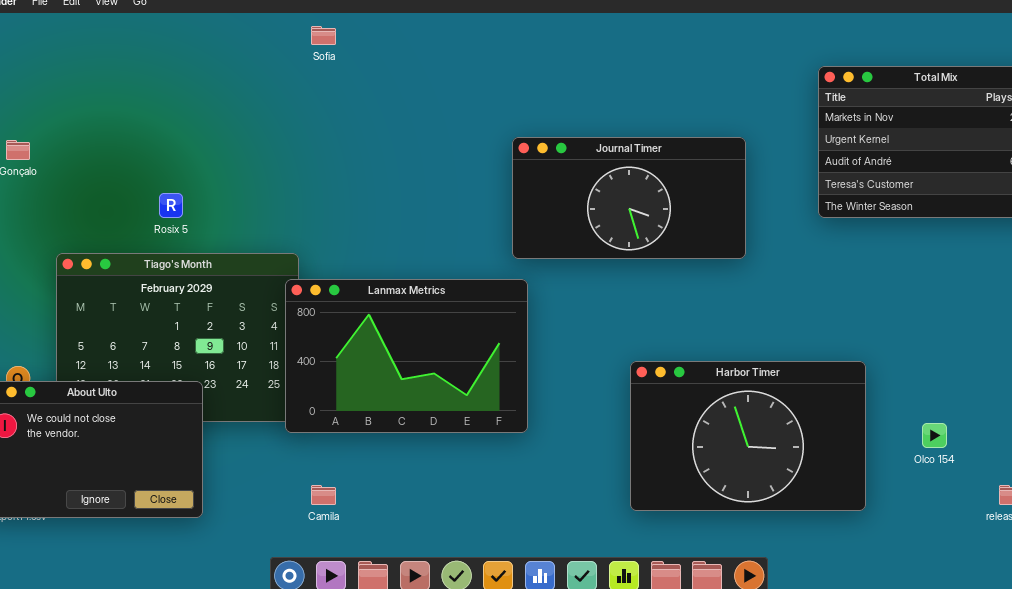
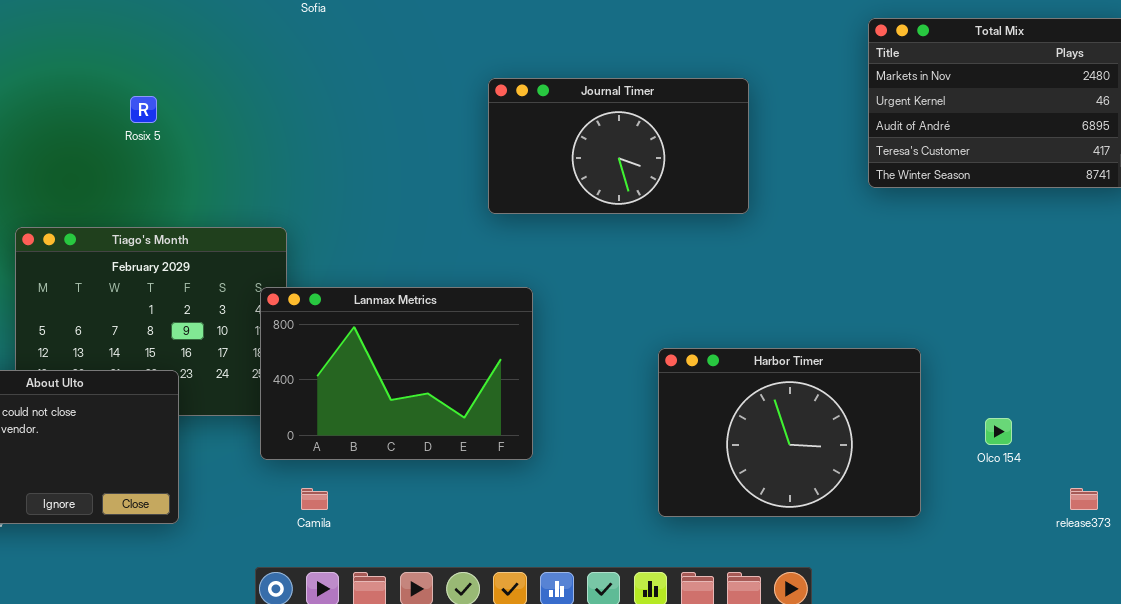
Journal Timer: [512,137,746,259] -> [488,78,749,214], moved
Rosix 5: [159,193,183,218] -> [130,96,157,123], moved
Lanmax Metrics: [285,279,528,433] -> [260,287,533,460], moved

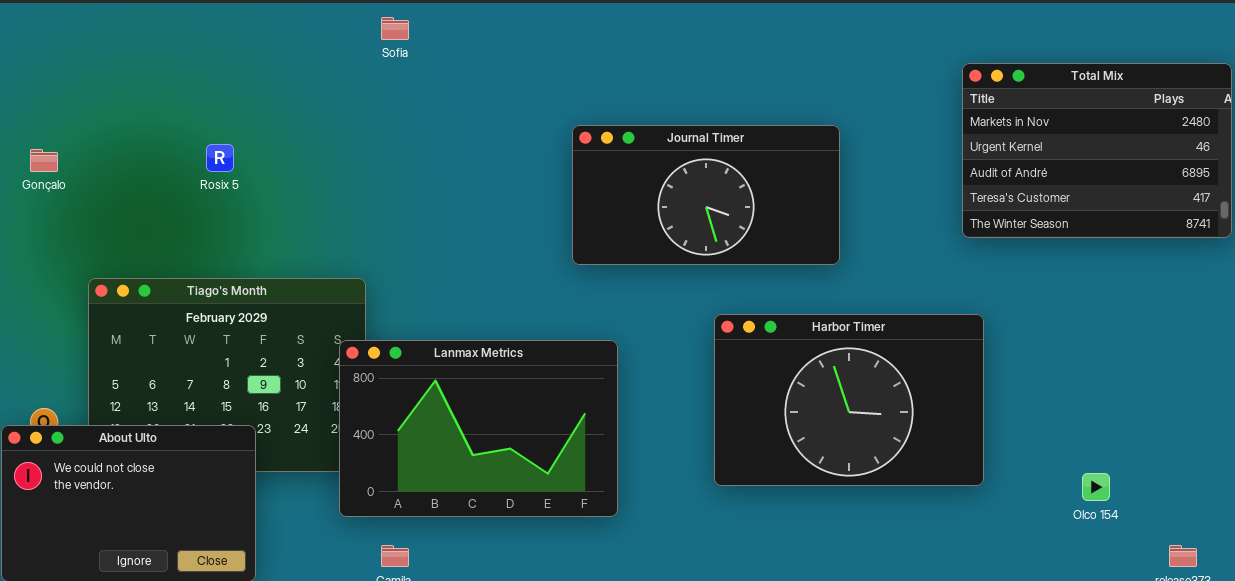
Harbor Timer: [658,348,921,517] -> [714,314,984,486], moved

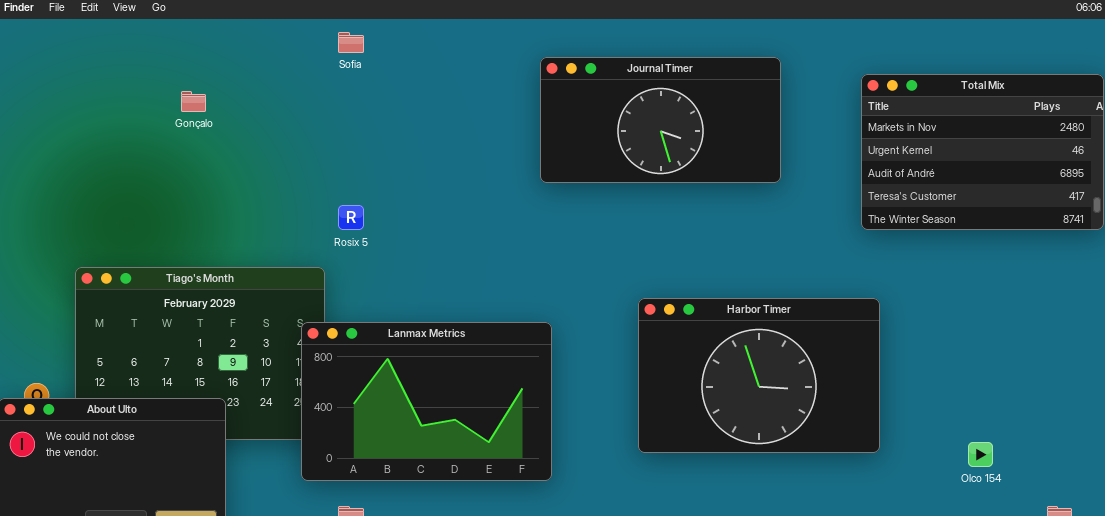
Journal Timer: [572,125,840,265] -> [540,57,781,183], moved
Rosix 5: [206,144,234,172] -> [338,205,364,230], moved
Gonçalo: [30,149,58,172] -> [181,91,206,112], moved

